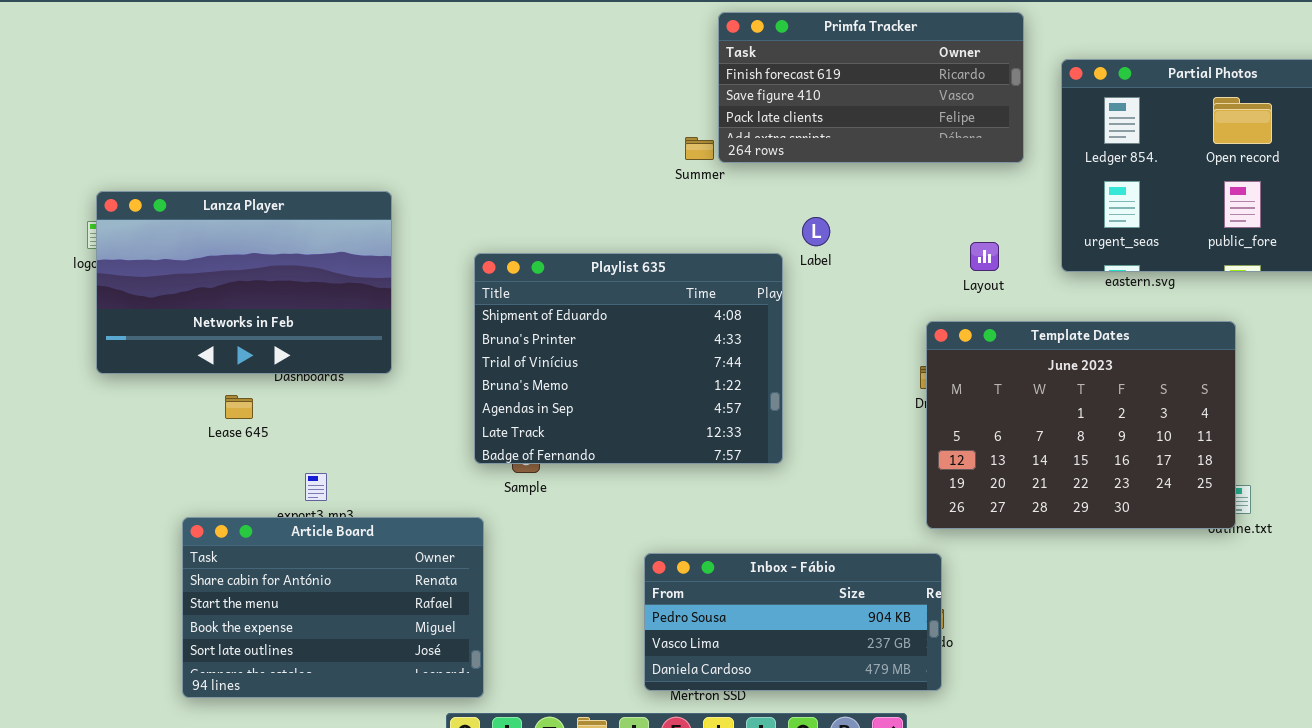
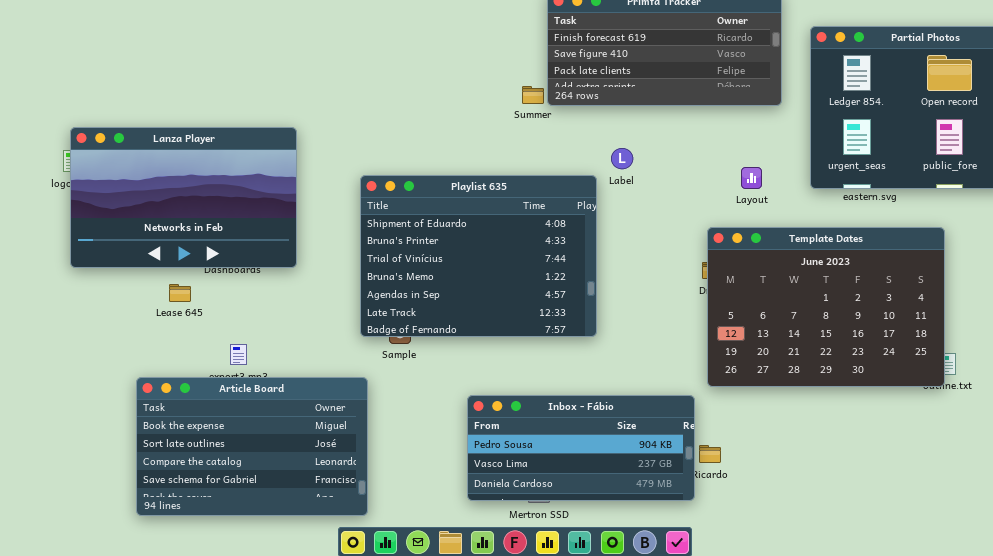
Article Board: [182,517,484,698] -> [136,377,368,516], scrolled down 2 rows
Inbox - Fábio: [644,553,942,691] -> [467,395,695,501], moved

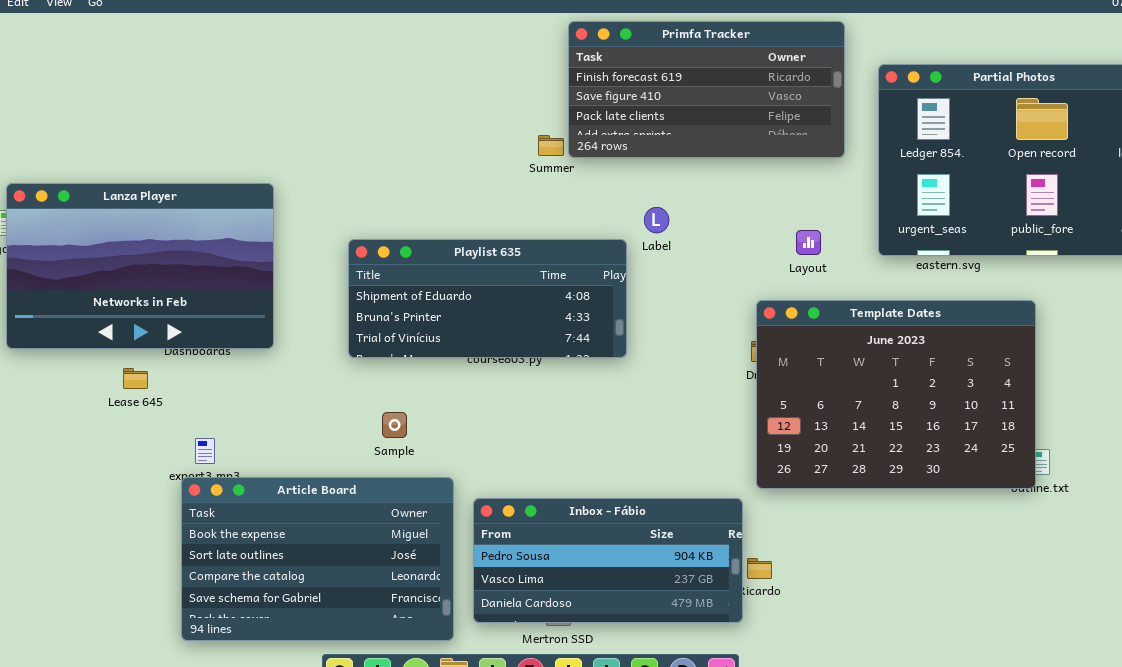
Playlist 635: [360,175,597,337] -> [348,239,627,358], resized
Article Board: [136,377,368,516] -> [181,477,454,641], moved

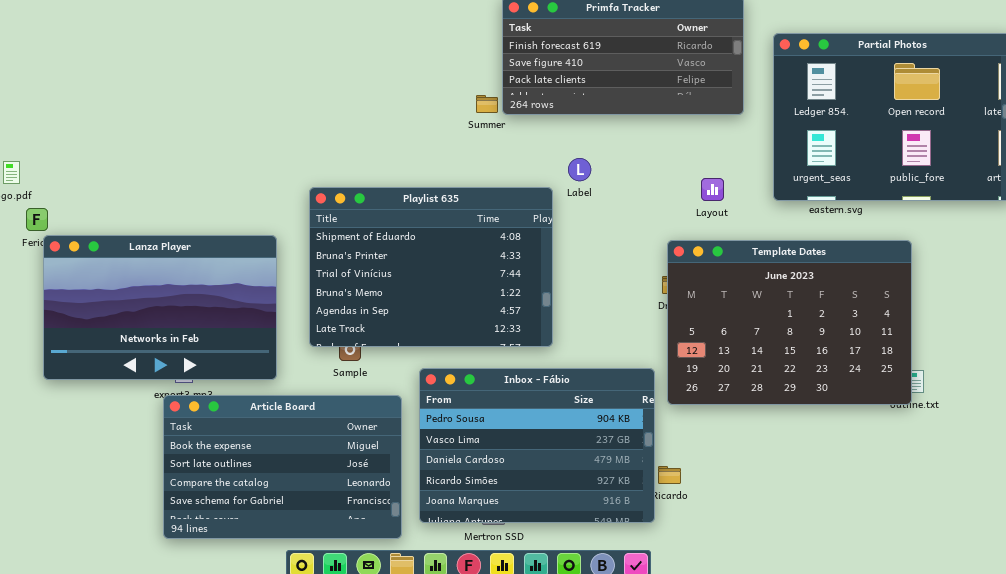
Lanza Player: [6,183,274,349] -> [43,235,277,380], moved
Playlist 635: [348,239,627,358] -> [309,187,553,347], resized
Inbox - Fábio: [473,498,743,623] -> [419,368,655,523], resized

